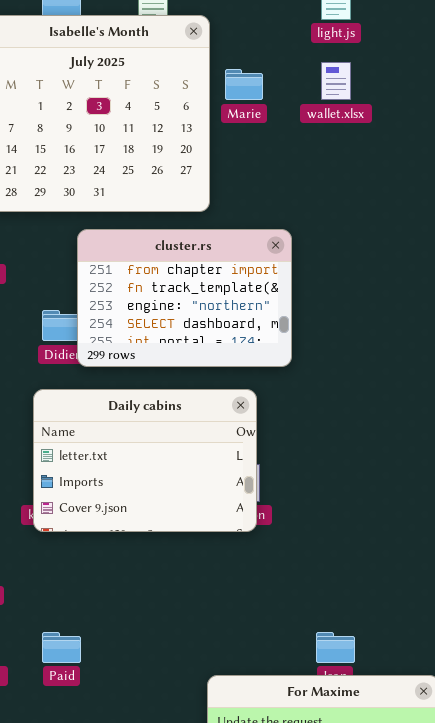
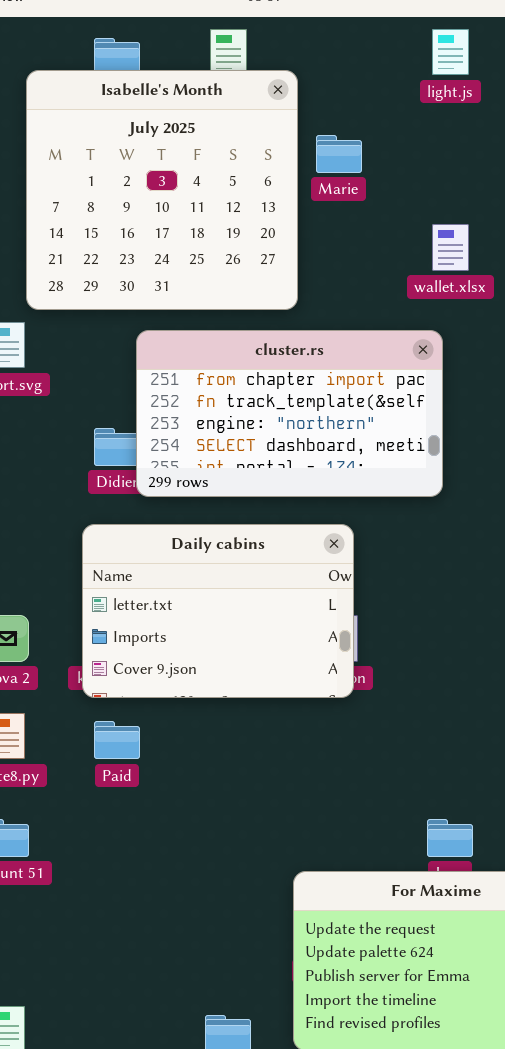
wallet.xlsx: [321,62,351,100] -> [432,224,469,271], moved
cluster.rs: [77,229,292,367] -> [136,330,443,497], resized
Paid: [42,632,81,663] -> [94,721,140,759], moved

